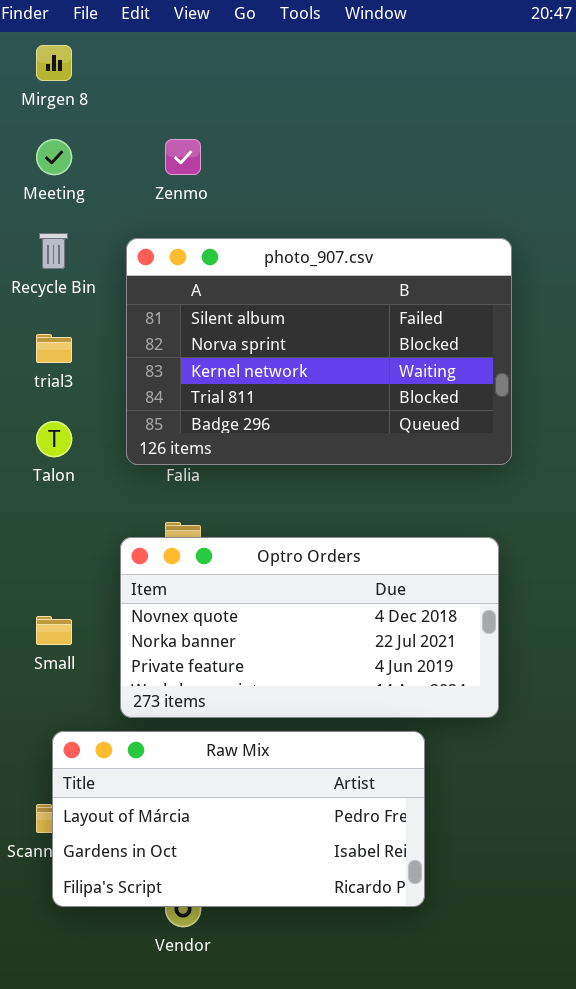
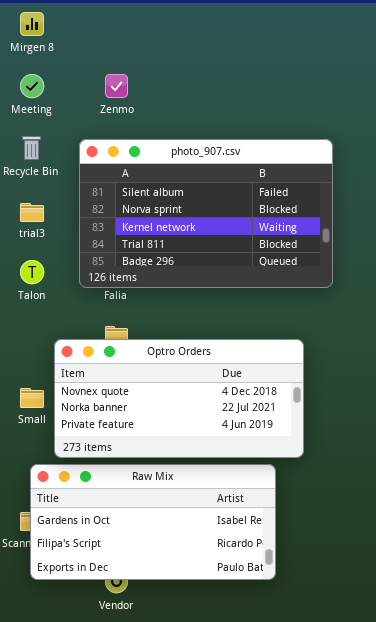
Optro Orders: [120,537,499,718] -> [54,339,304,458], moved
Raw Mix: [52,731,425,907] -> [30,464,276,580], scrolled down 1 row

